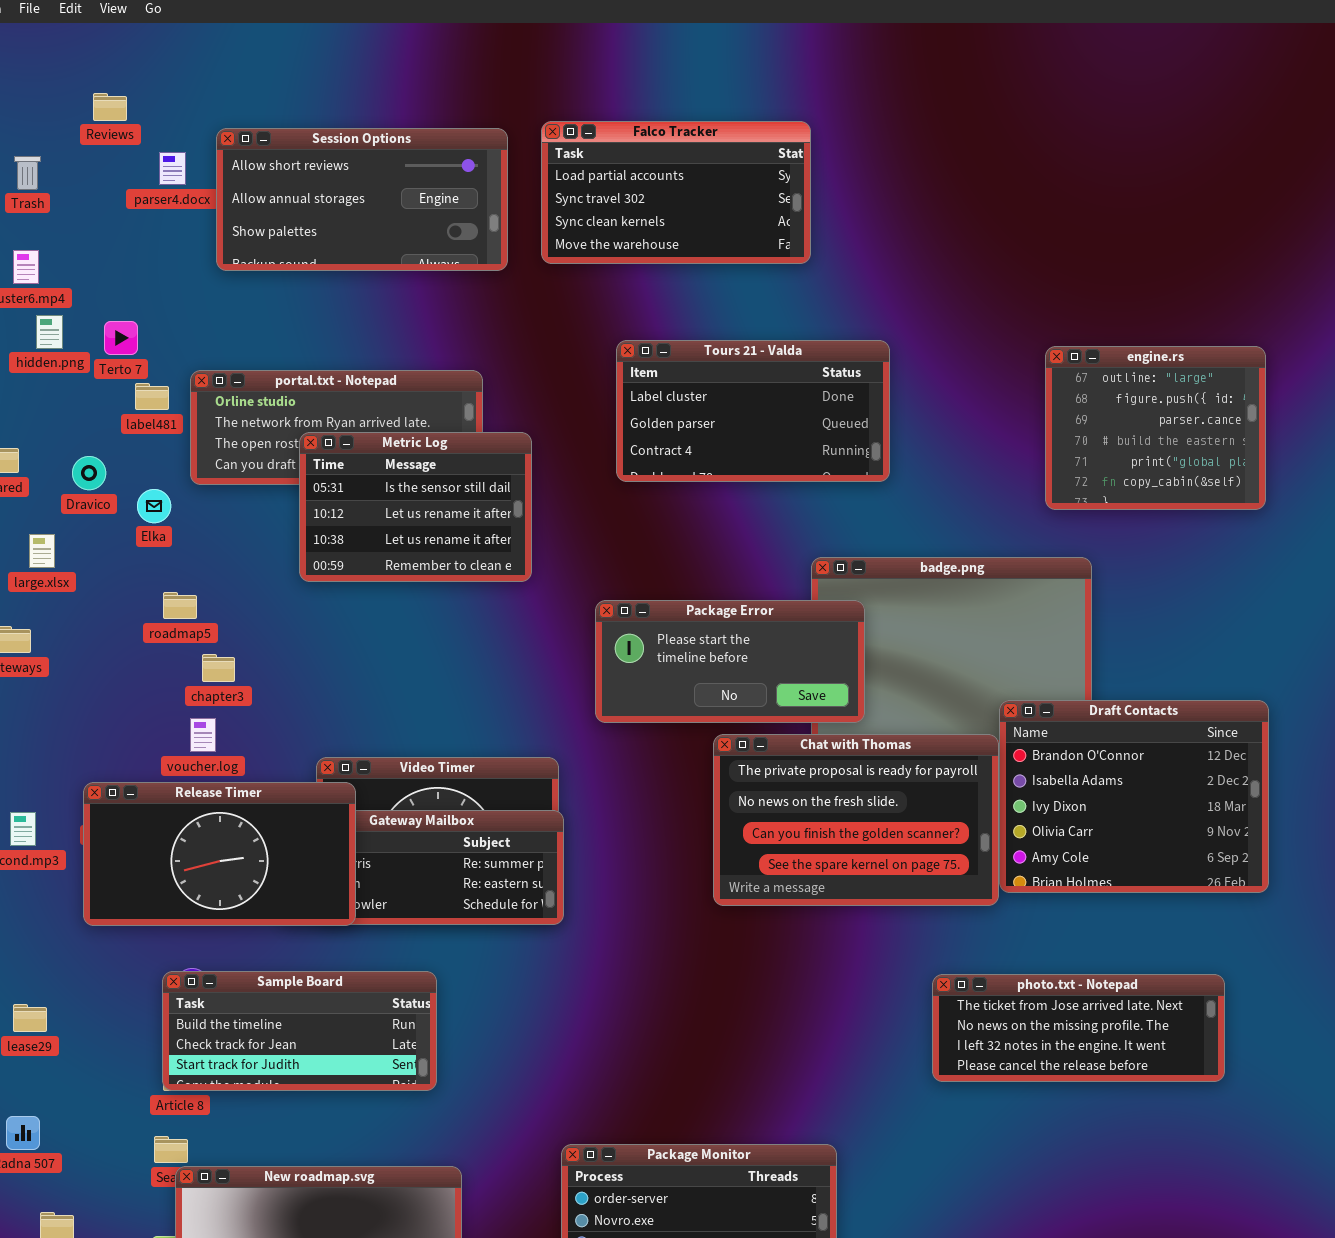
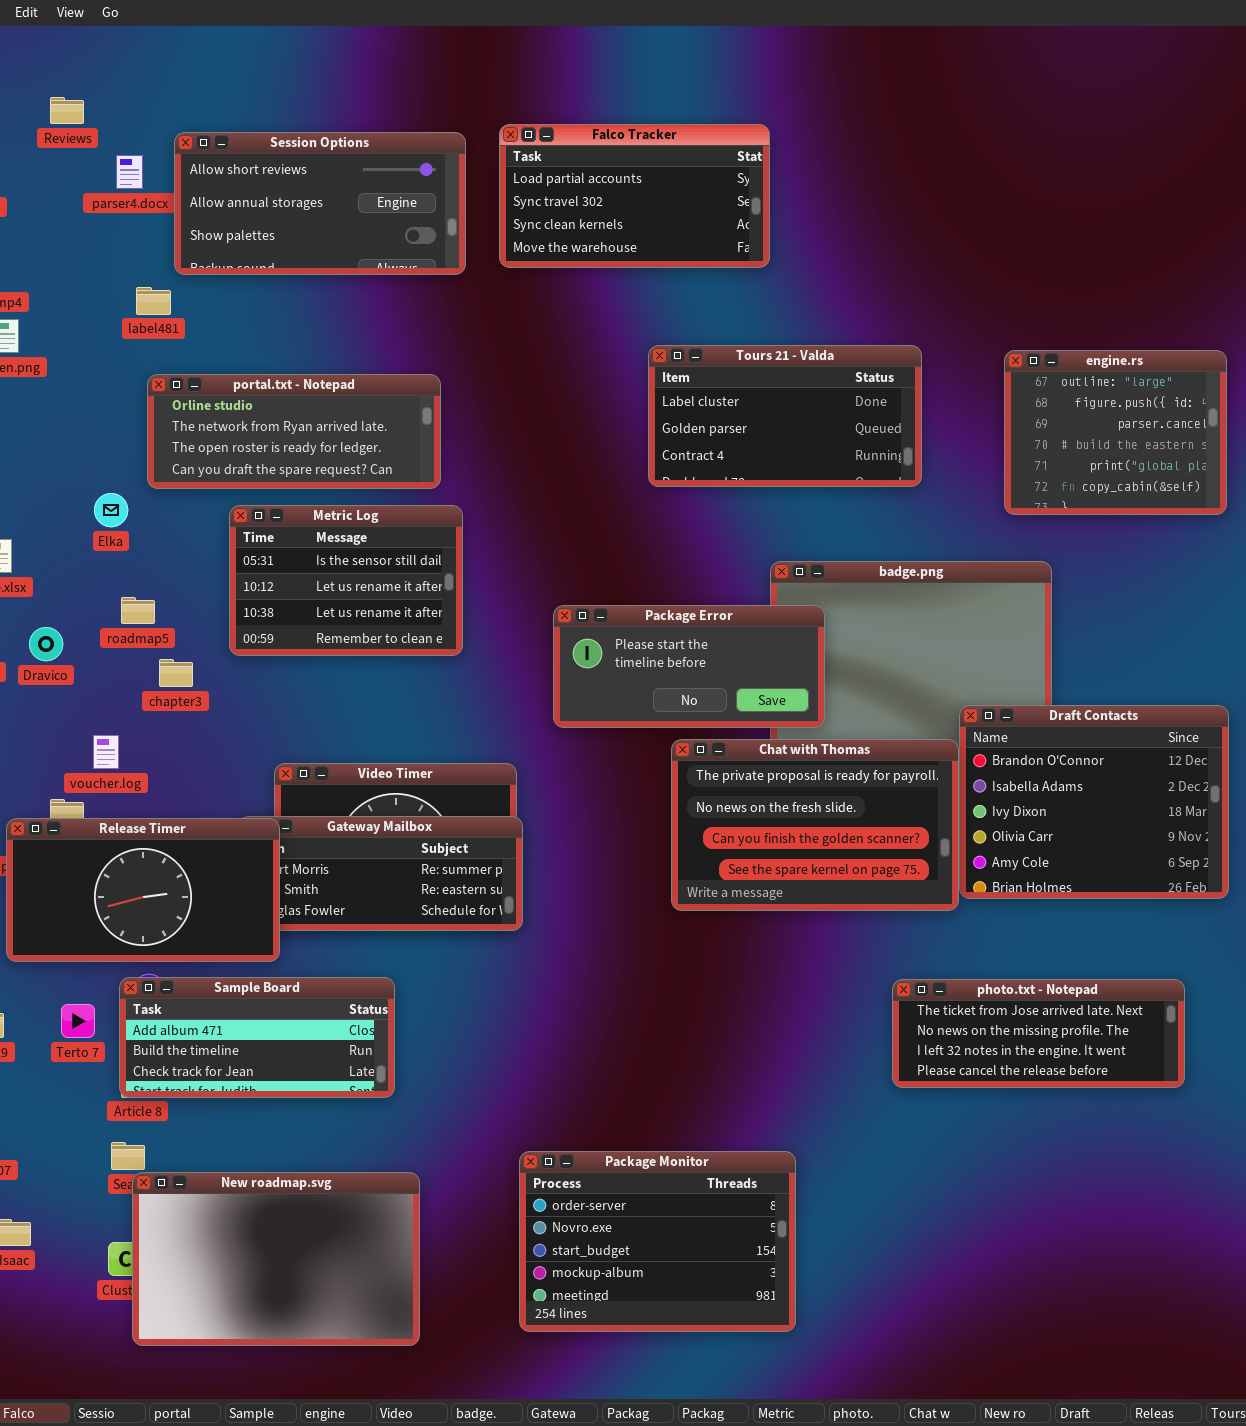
Terto 7: [104,321,138,355] -> [61,1004,95,1038], moved
Tours 21 - Valda: [616,340,890,482] -> [648,345,922,487], moved
label481: [135,383,169,410] -> [136,287,171,315], moved
Metric Log: [299,432,532,582] -> [229,505,463,656], moved
Dravico: [72,456,106,490] -> [29,627,63,661], moved
voucher.log: [190,718,216,752] -> [93,735,119,769], moved
Release Timer: [83,782,356,926] -> [6,818,280,962], moved
Sample Board: [162,971,437,1091] -> [119,977,395,1098], scrolled up 1 row

